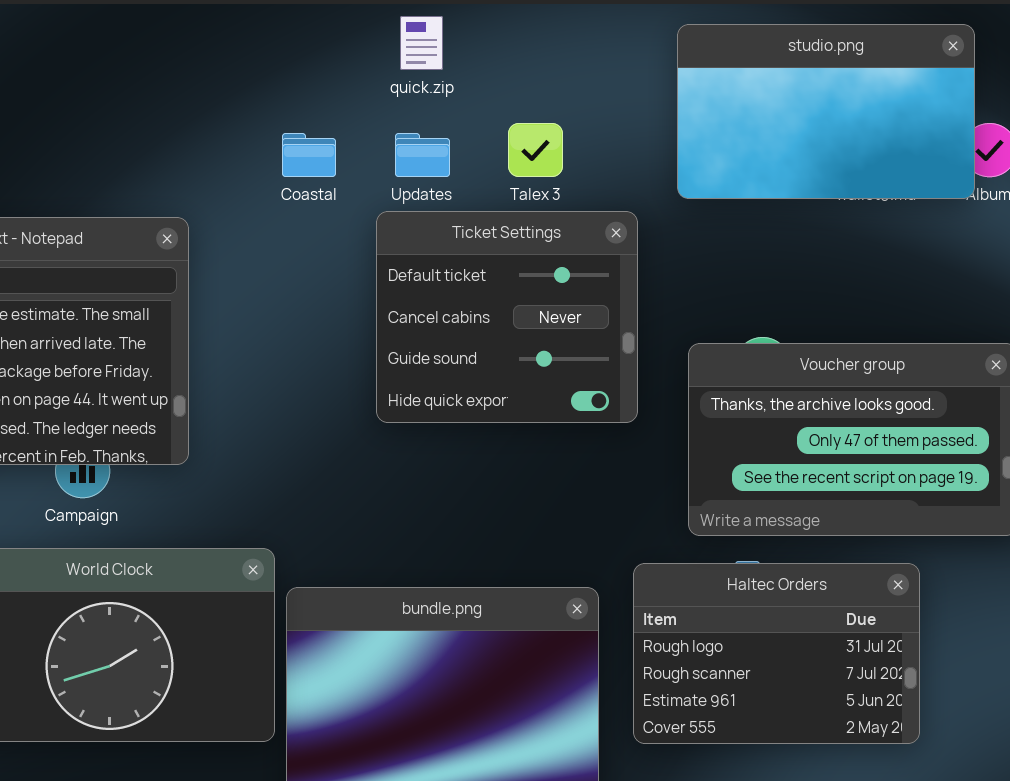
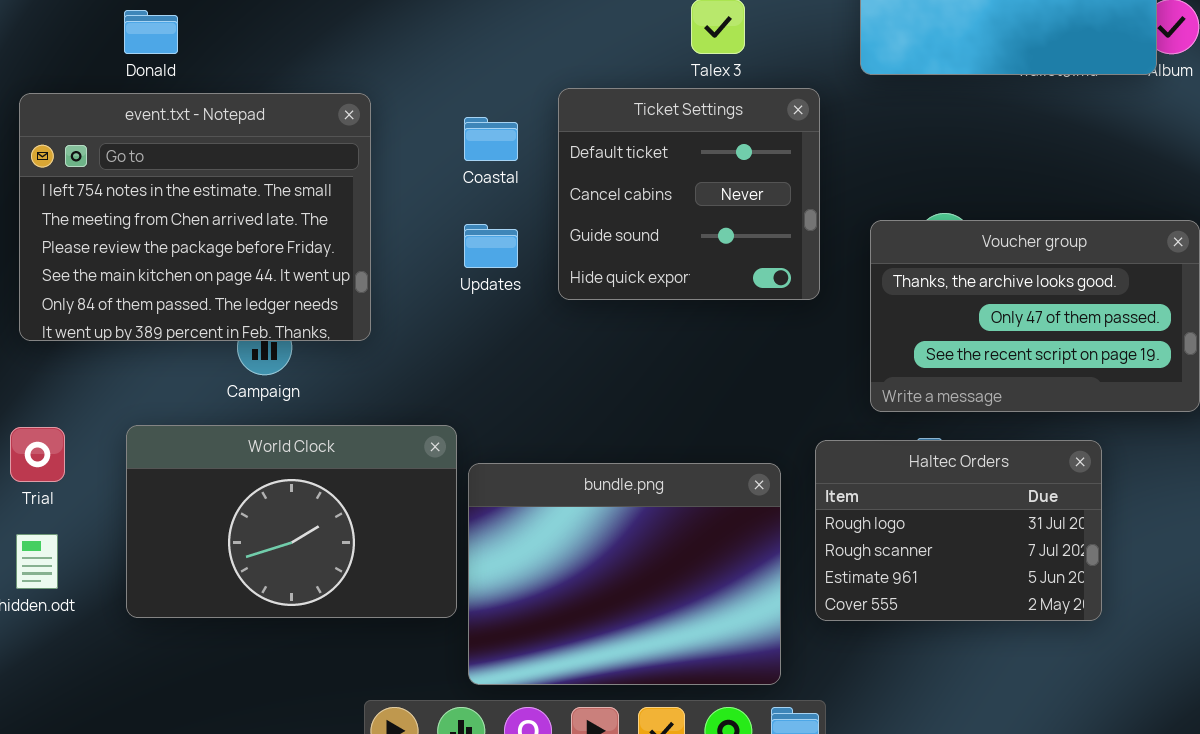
Coastal: [282,133,336,177] -> [464,117,518,161], moved
Updates: [395,133,450,177] -> [464,224,518,268], moved

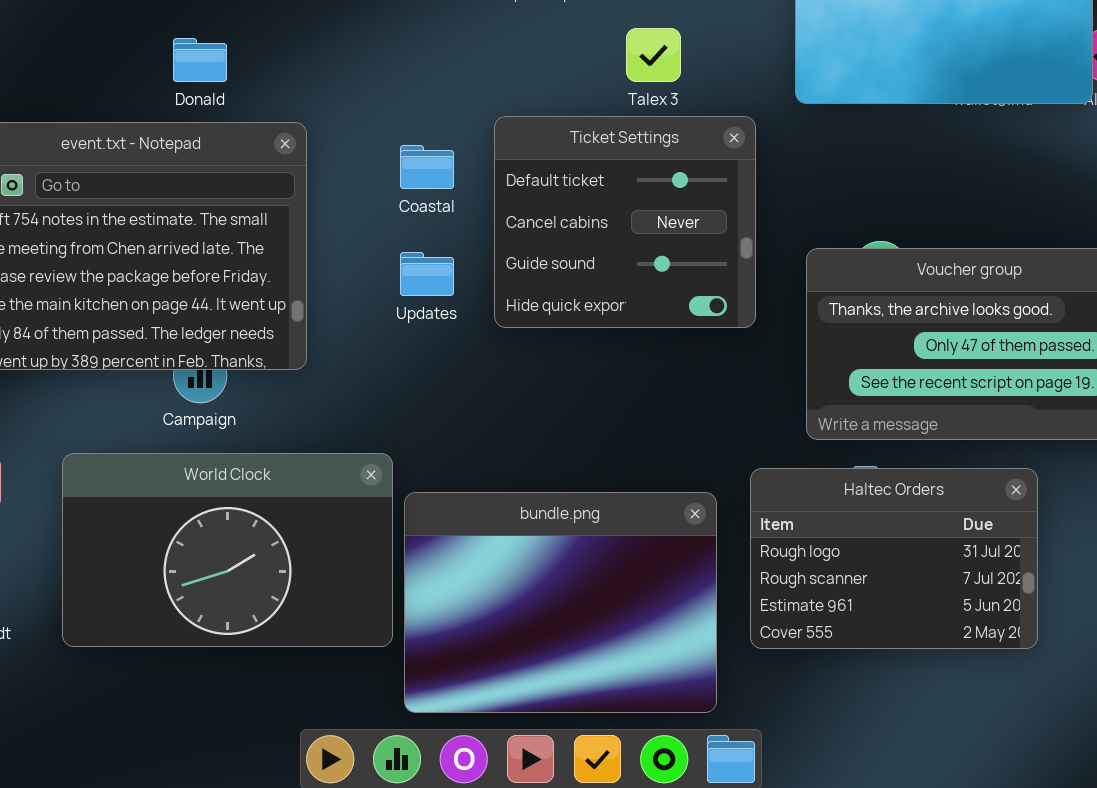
Donald: [124,10,178,54] -> [173,38,227,82], moved

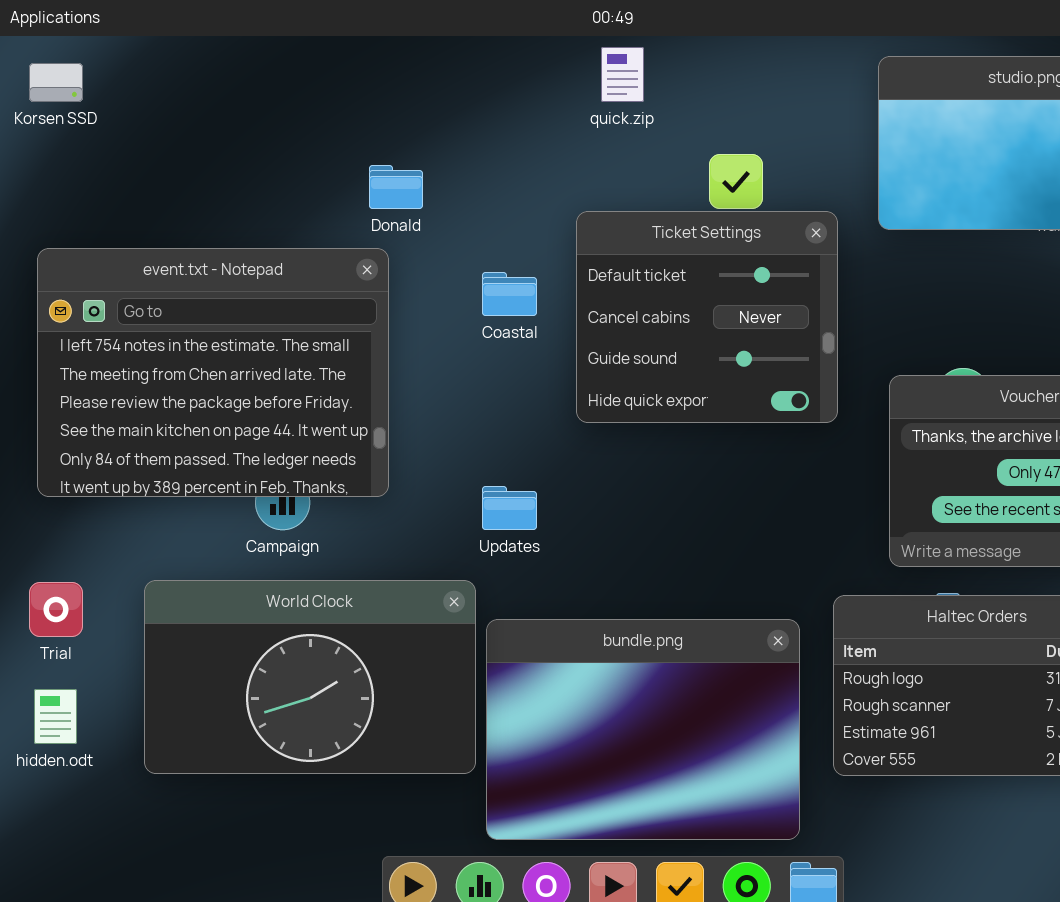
Donald: [173,38,227,82] -> [369,165,423,209], moved
Ticket Settings: [494,116,756,328] -> [576,211,838,423], moved
Updates: [400,252,454,296] -> [482,486,537,530], moved

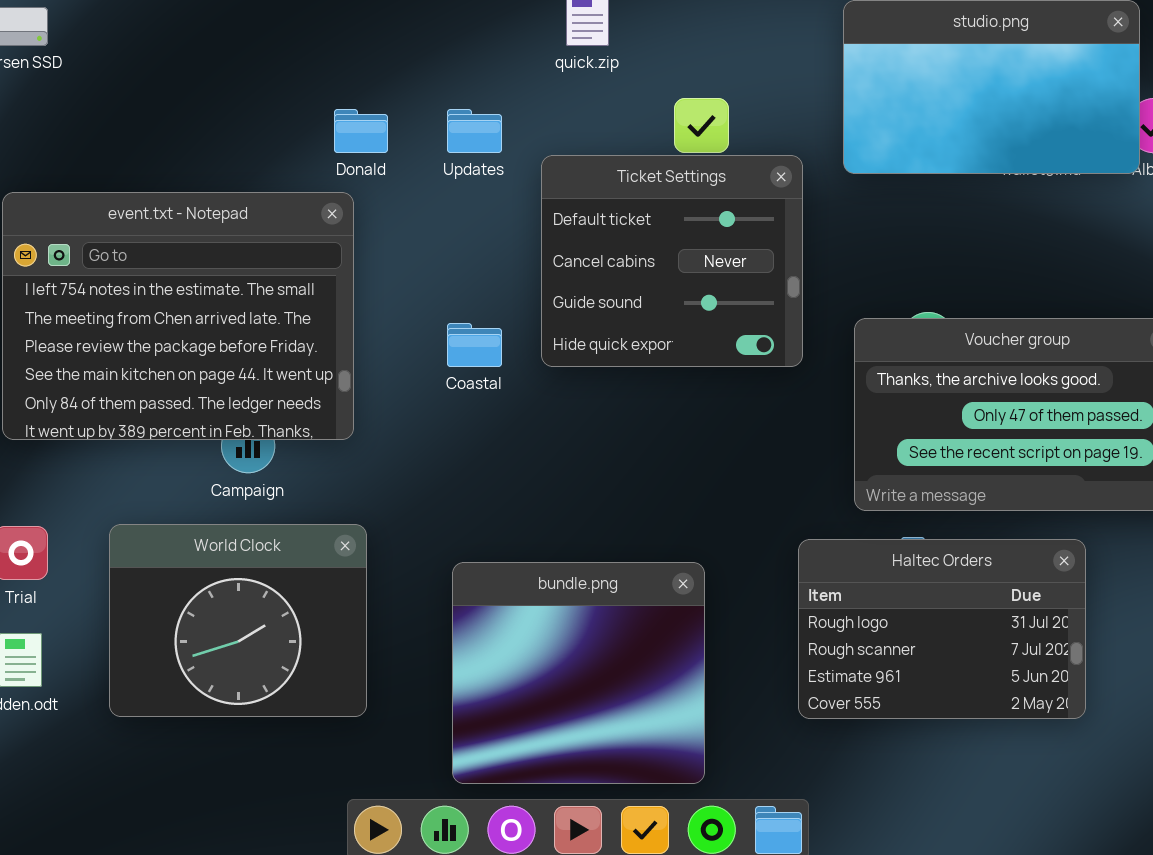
Coastal: [482,272,537,316] -> [447,323,502,367], moved
Updates: [482,486,537,530] -> [447,109,502,153], moved
World Clock: [144,580,476,774] -> [109,524,367,717], resized
bundle.png: [486,619,800,840] -> [452,562,705,784], resized

